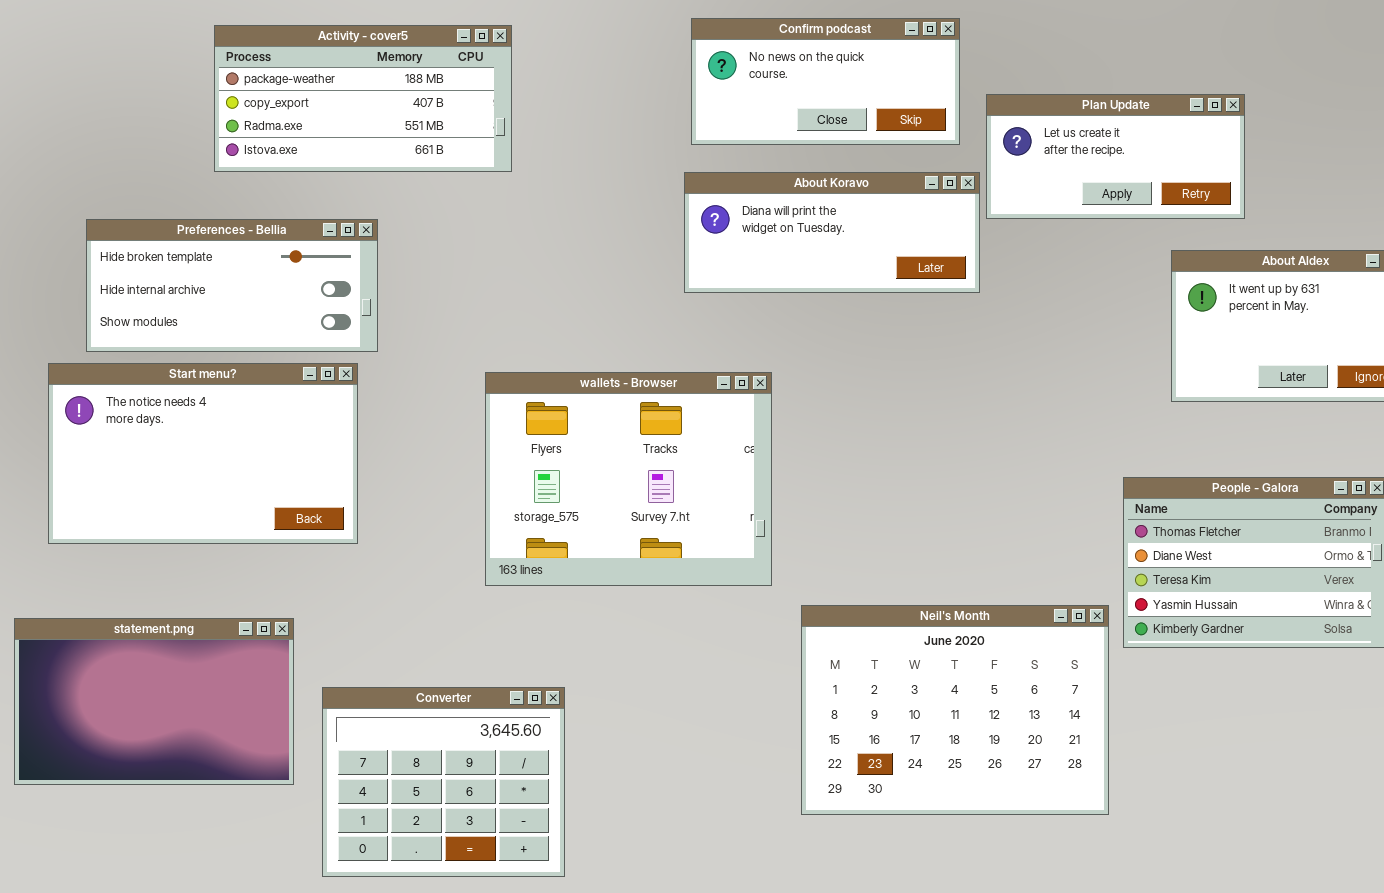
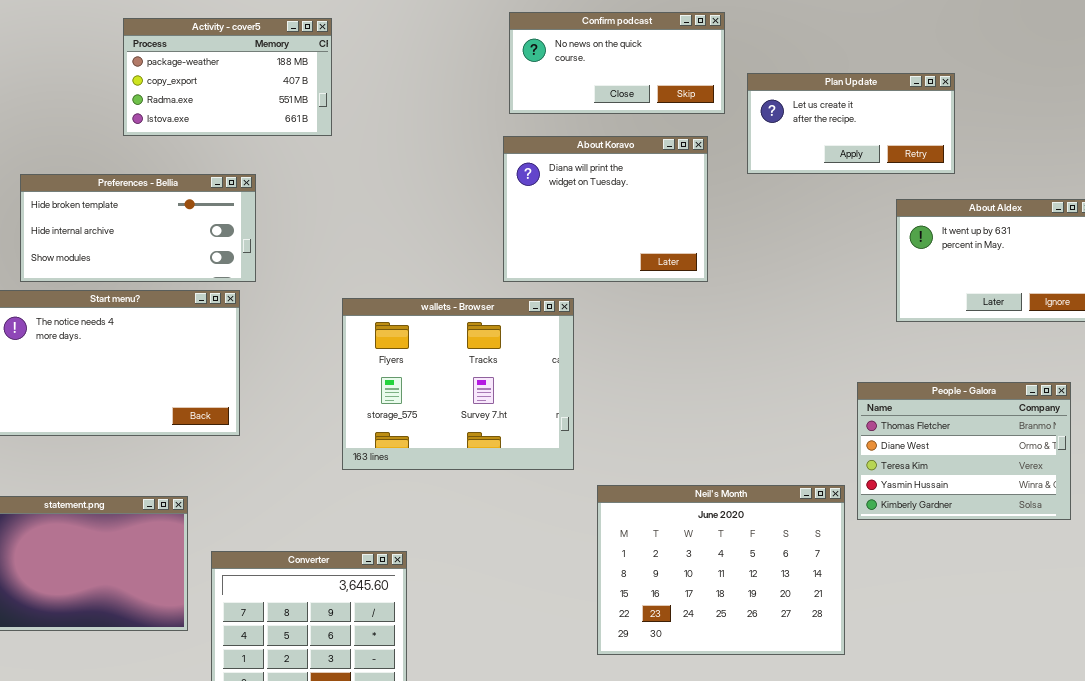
Activity - cover5: [214,25,512,172] -> [123,18,332,136], resized
About Koravo: [684,172,980,293] -> [503,136,708,282], resized

